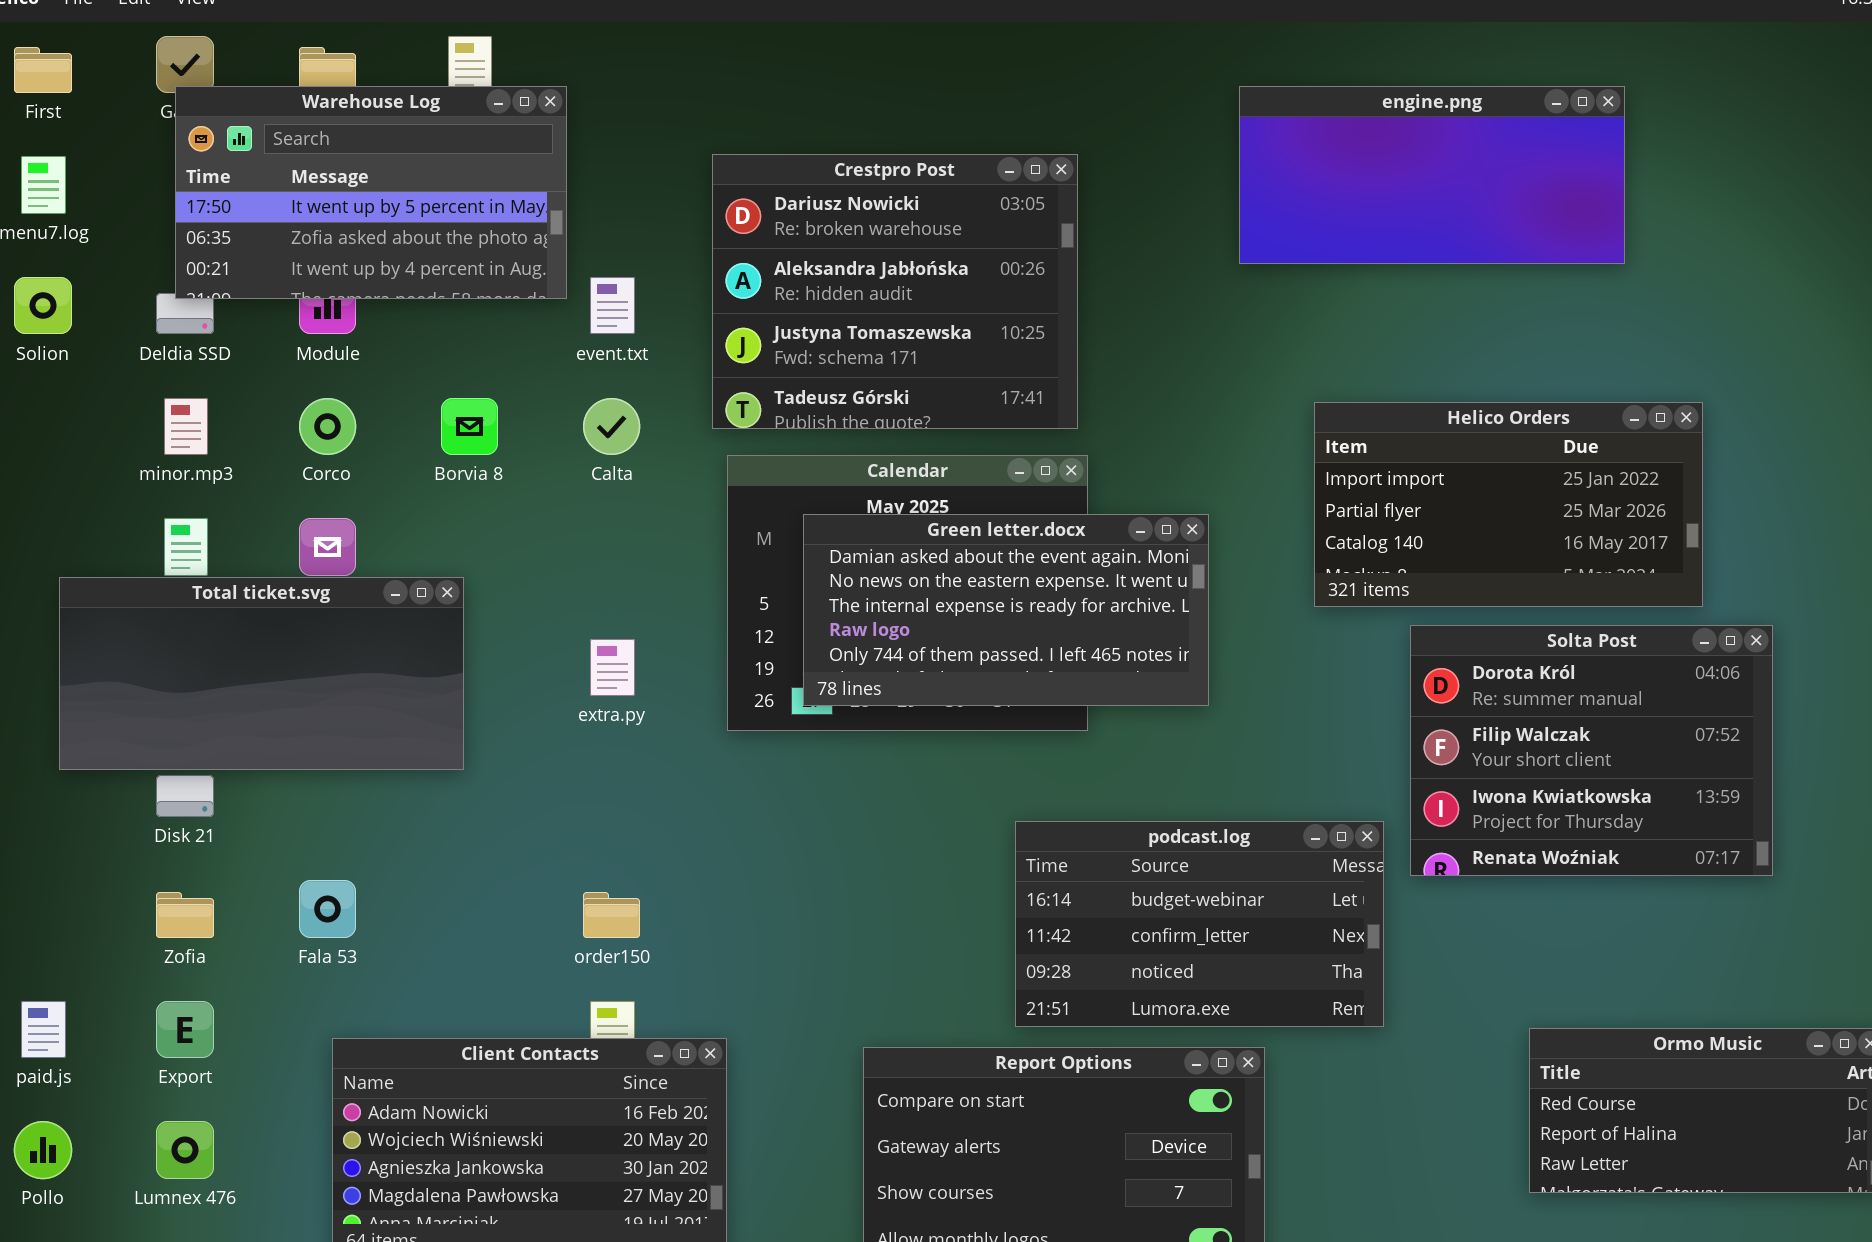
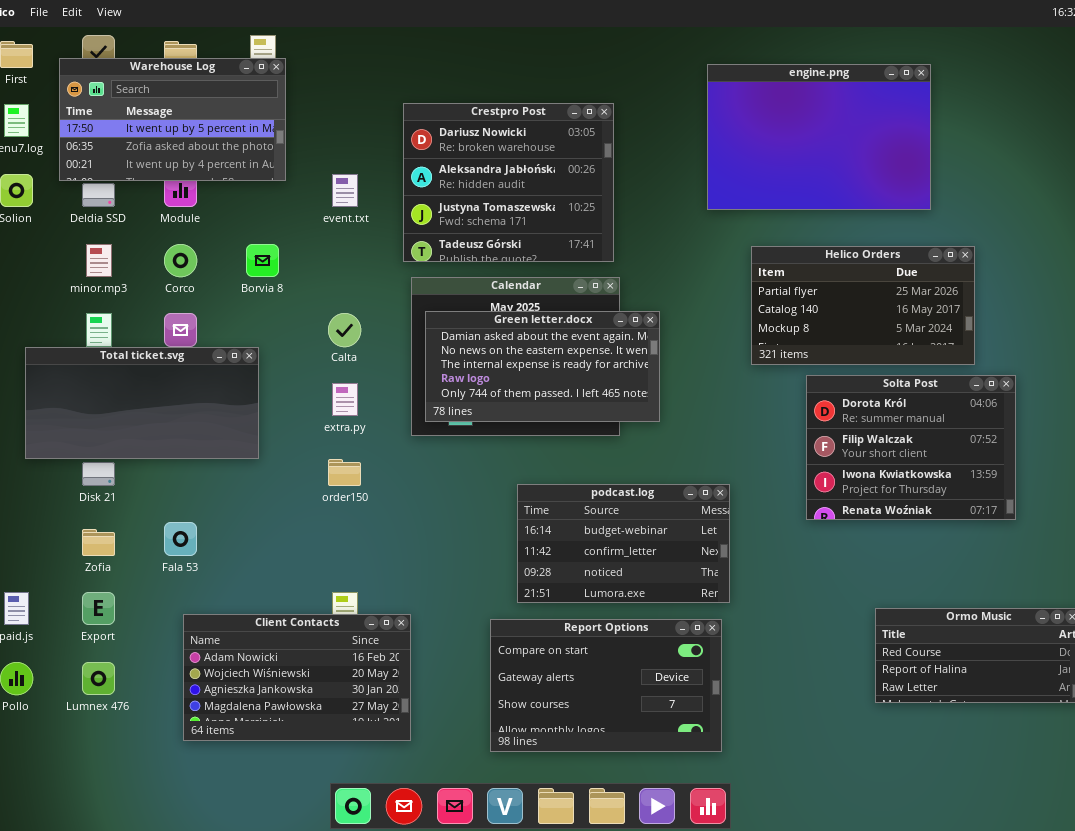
Warehouse Log: [175,86,567,299] -> [59,58,286,181], moved
engine.png: [1239,86,1625,264] -> [707,64,931,210], resized
Calta: [583,398,640,455] -> [328,313,361,347], moved
Helico Orders: [1314,402,1703,607] -> [751,246,975,365], scrolled down 1 row
Green letter.docx: [803,514,1209,706] -> [425,311,660,422], moved
podcast.log: [1015,821,1384,1027] -> [517,484,730,603], moved
order150: [583,892,640,938] -> [328,459,361,486], moved

